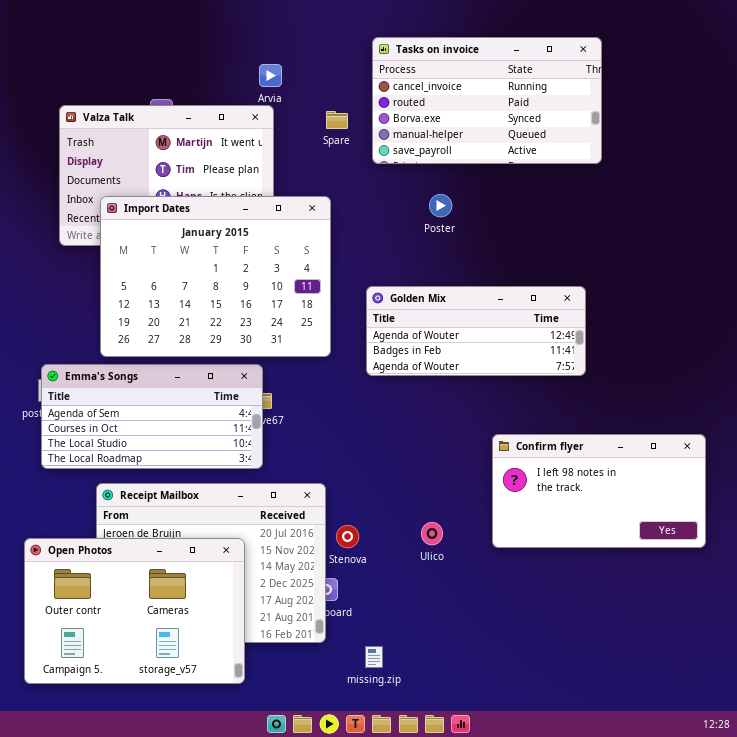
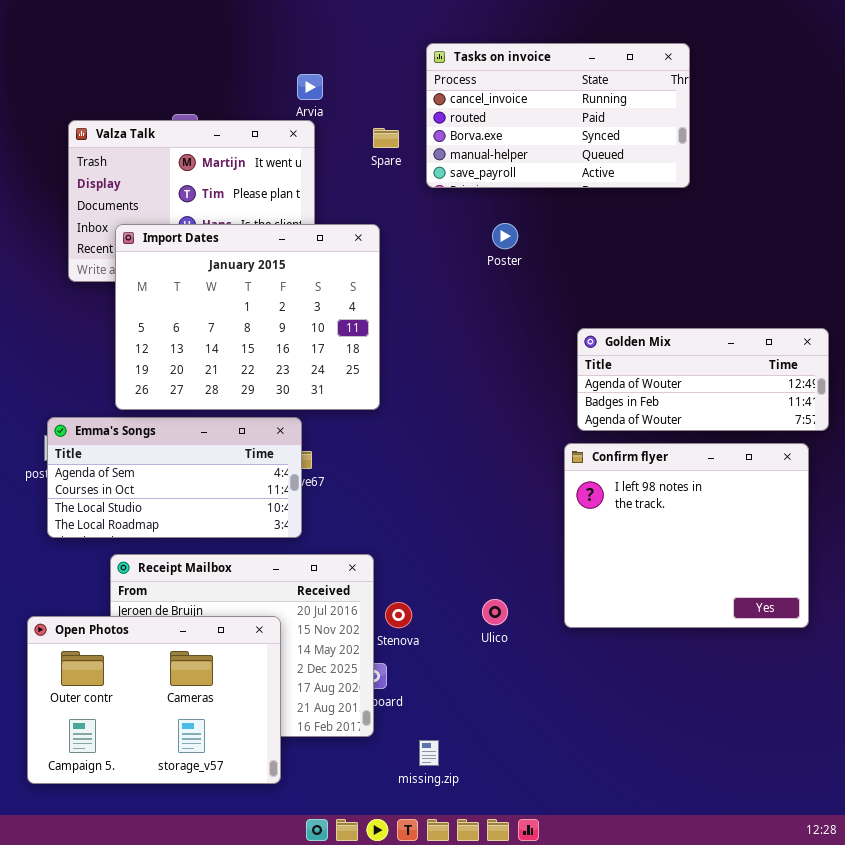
Golden Mix: [366,286,586,376] -> [577,328,829,431], moved
Confirm flyer: [492,434,706,548] -> [564,443,809,628], resized

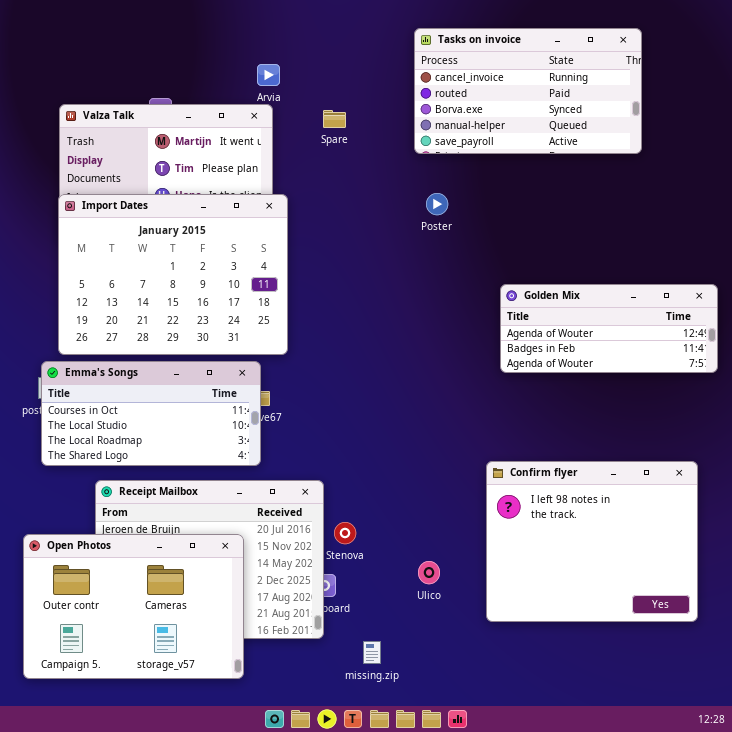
Tasks on invoice: [426,43,690,188] -> [414,28,642,154], moved
Import Dates: [115,224,380,410] -> [58,194,288,355], moved
Emma's Songs: [47,417,302,538] -> [41,361,261,466], scrolled down 1 row
Confirm flyer: [564,443,809,628] -> [486,461,698,622], moved
Ulico: [482,599,508,625] -> [418,561,440,584], moved

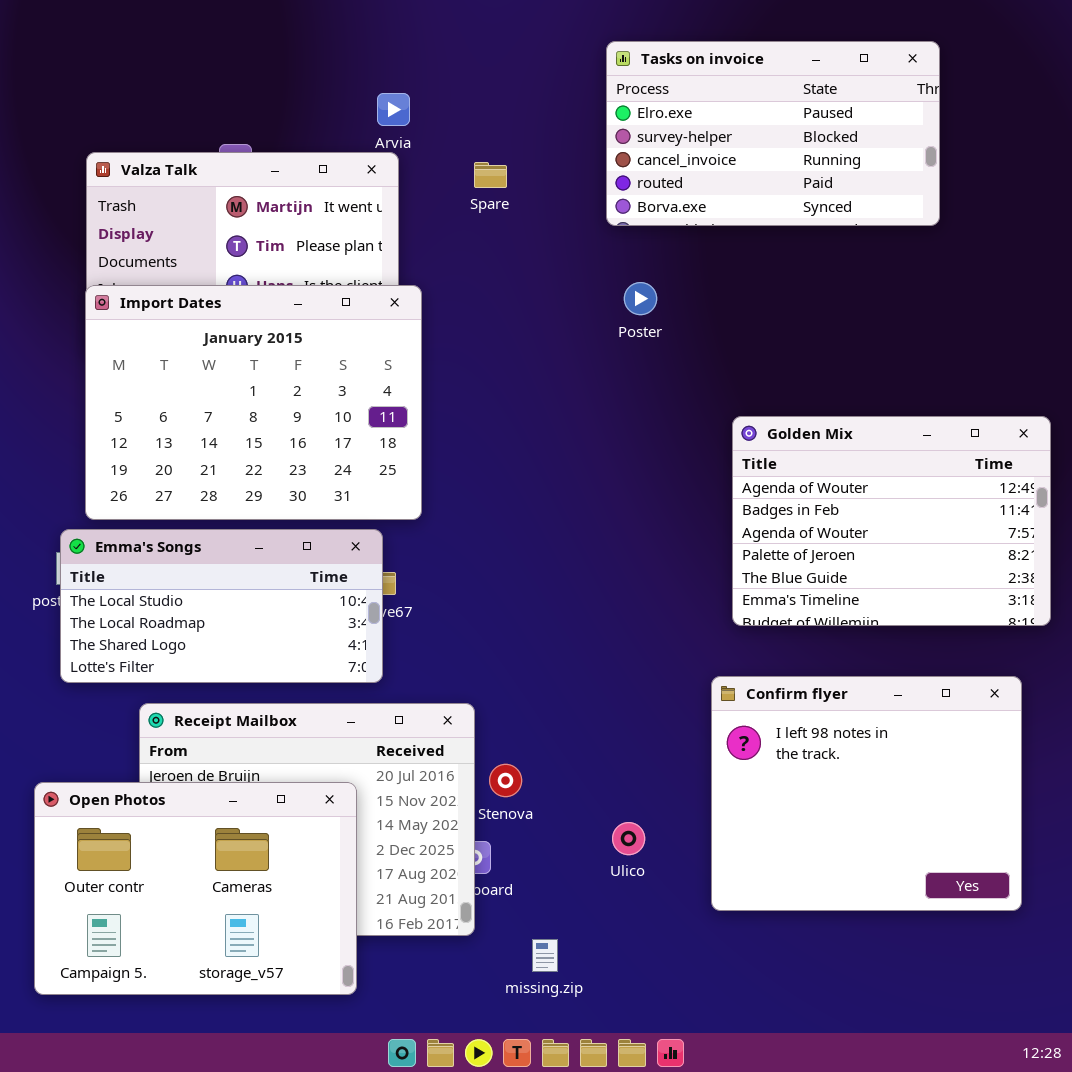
Tasks on invoice: [414,28,642,154] -> [606,41,940,226], scrolled up 2 rows
Golden Mix: [500,284,718,373] -> [732,416,1051,626], resized
Emma's Songs: [41,361,261,466] -> [60,529,383,683], scrolled down 1 row

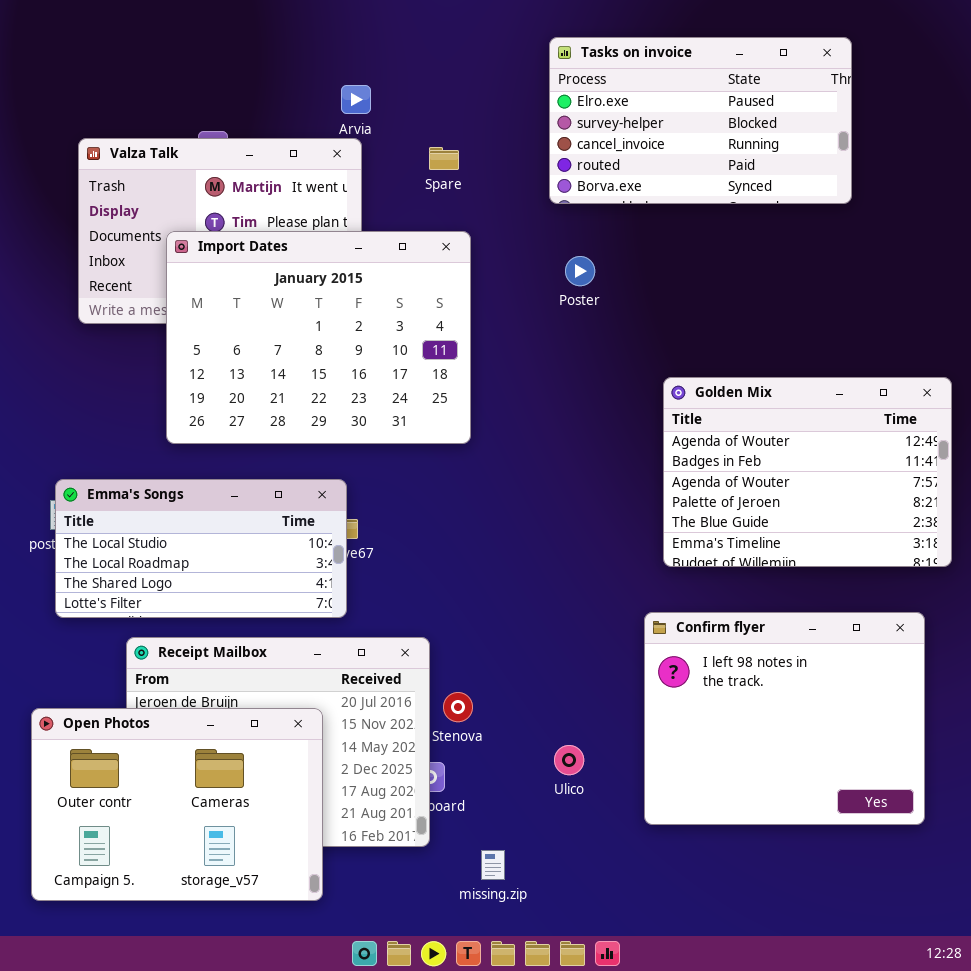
Import Dates: [85,285,422,520] -> [166,231,471,444], moved

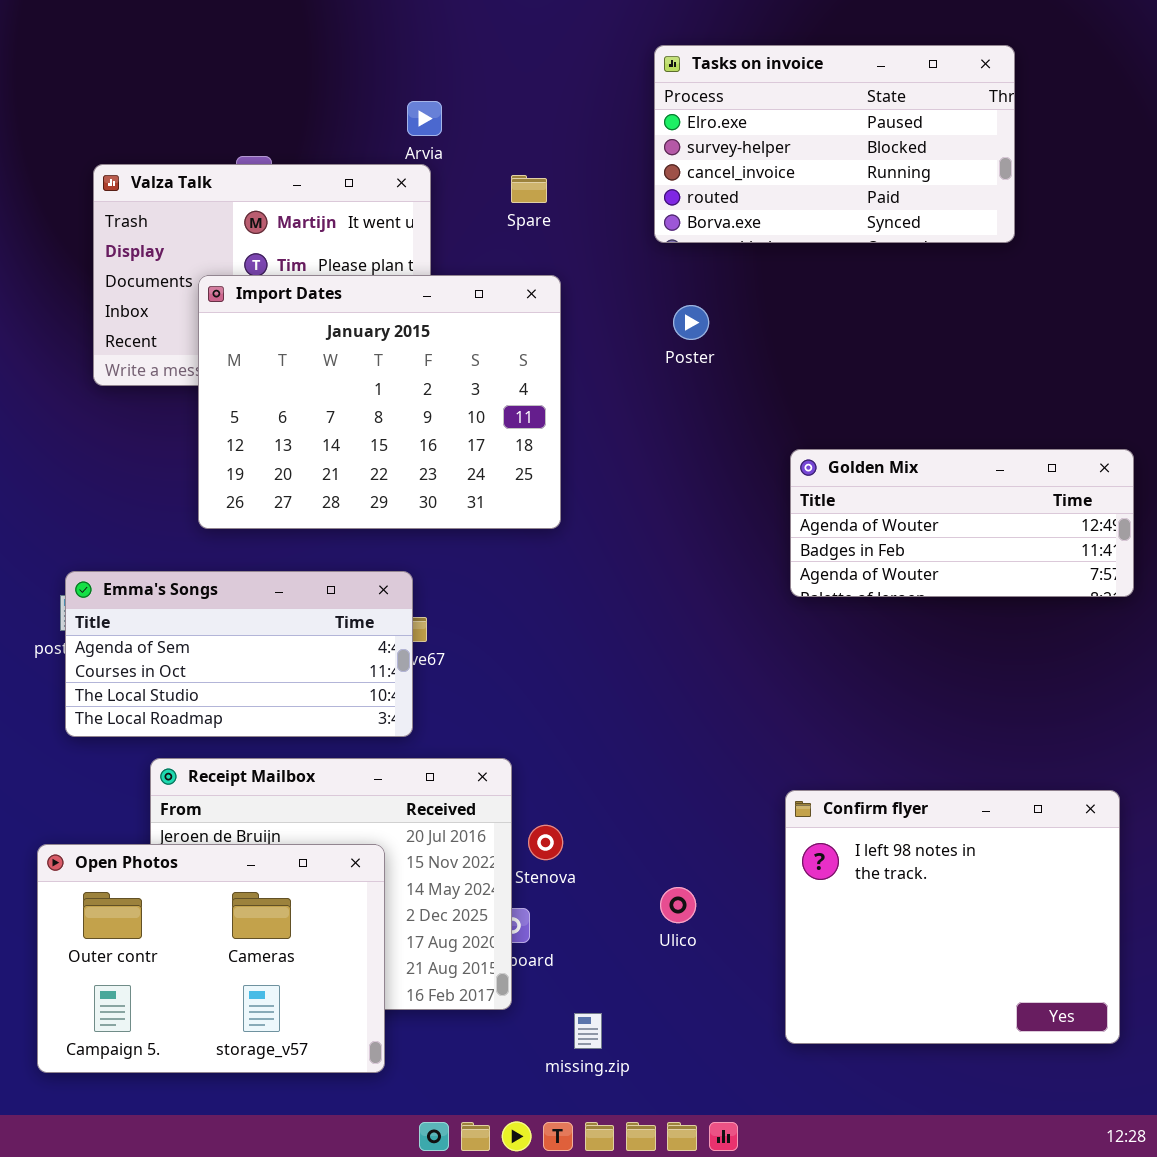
Golden Mix: [663,377,952,567] -> [790,449,1134,597], resized
Emma's Songs: [55,479,347,618] -> [65,571,413,737], scrolled up 2 rows
Confirm flyer: [644,612,925,825] -> [785,790,1120,1044], moved

